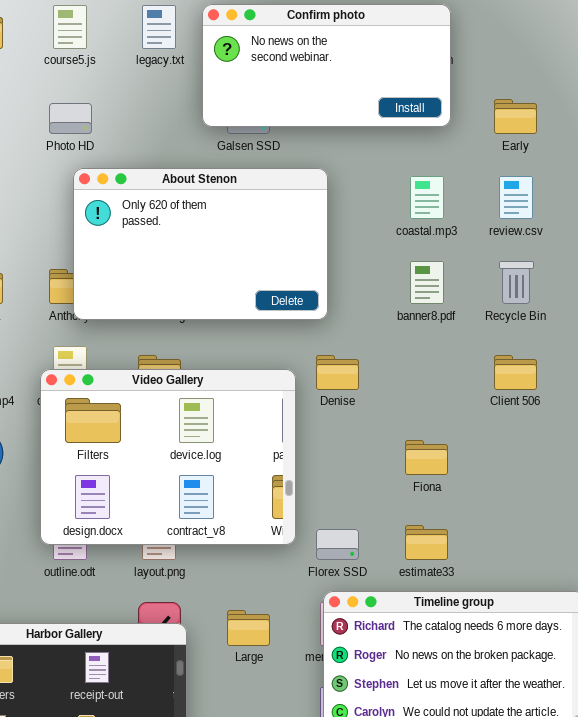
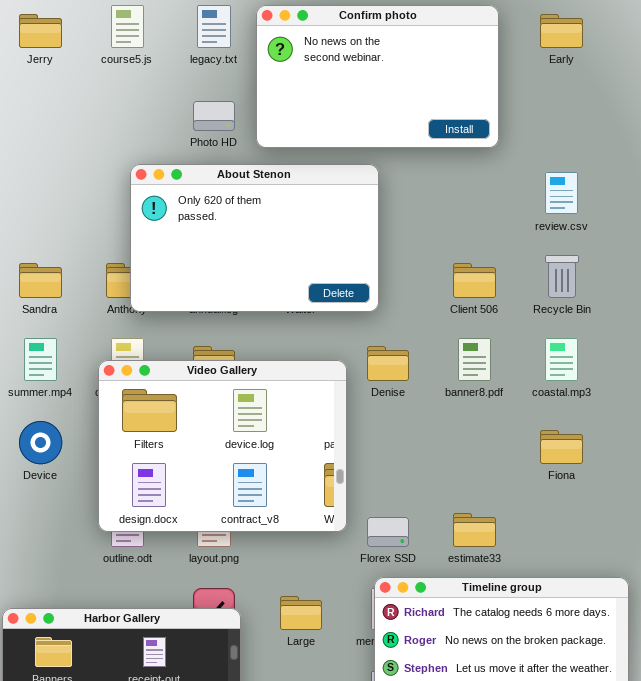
Confirm photo: [202,4,451,127] -> [256,5,499,148], resized
Early: [494,99,537,134] -> [540,14,583,48], moved
Photo HD: [49,103,92,134] -> [193,101,235,131], moved
coastal.mp3: [410,176,444,219] -> [545,338,578,381], moved
banner8.pdf: [410,261,444,304] -> [458,338,491,381], moved
Client 506: [494,355,537,390] -> [453,263,496,298], moved
Fiona: [405,440,448,475] -> [540,430,583,464], moved

